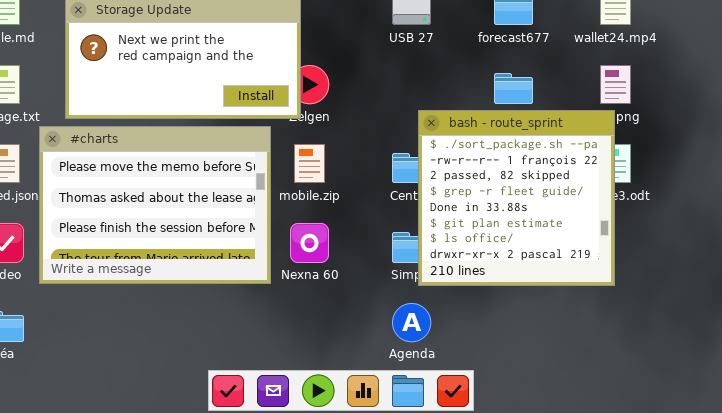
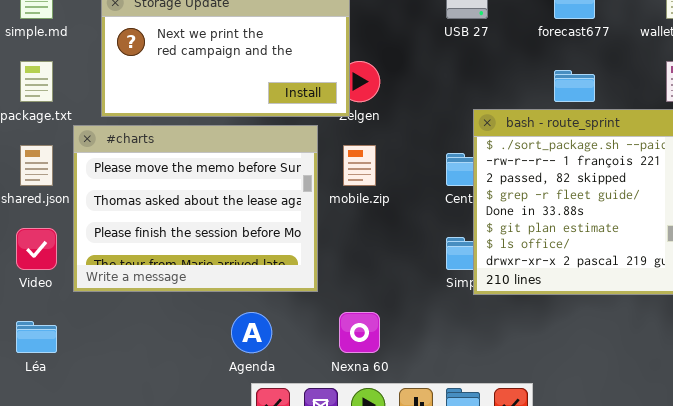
Nexna 60: [290,223,329,263] -> [339,312,380,353], moved
Agenda: [392,303,431,342] -> [231,312,272,353], moved

